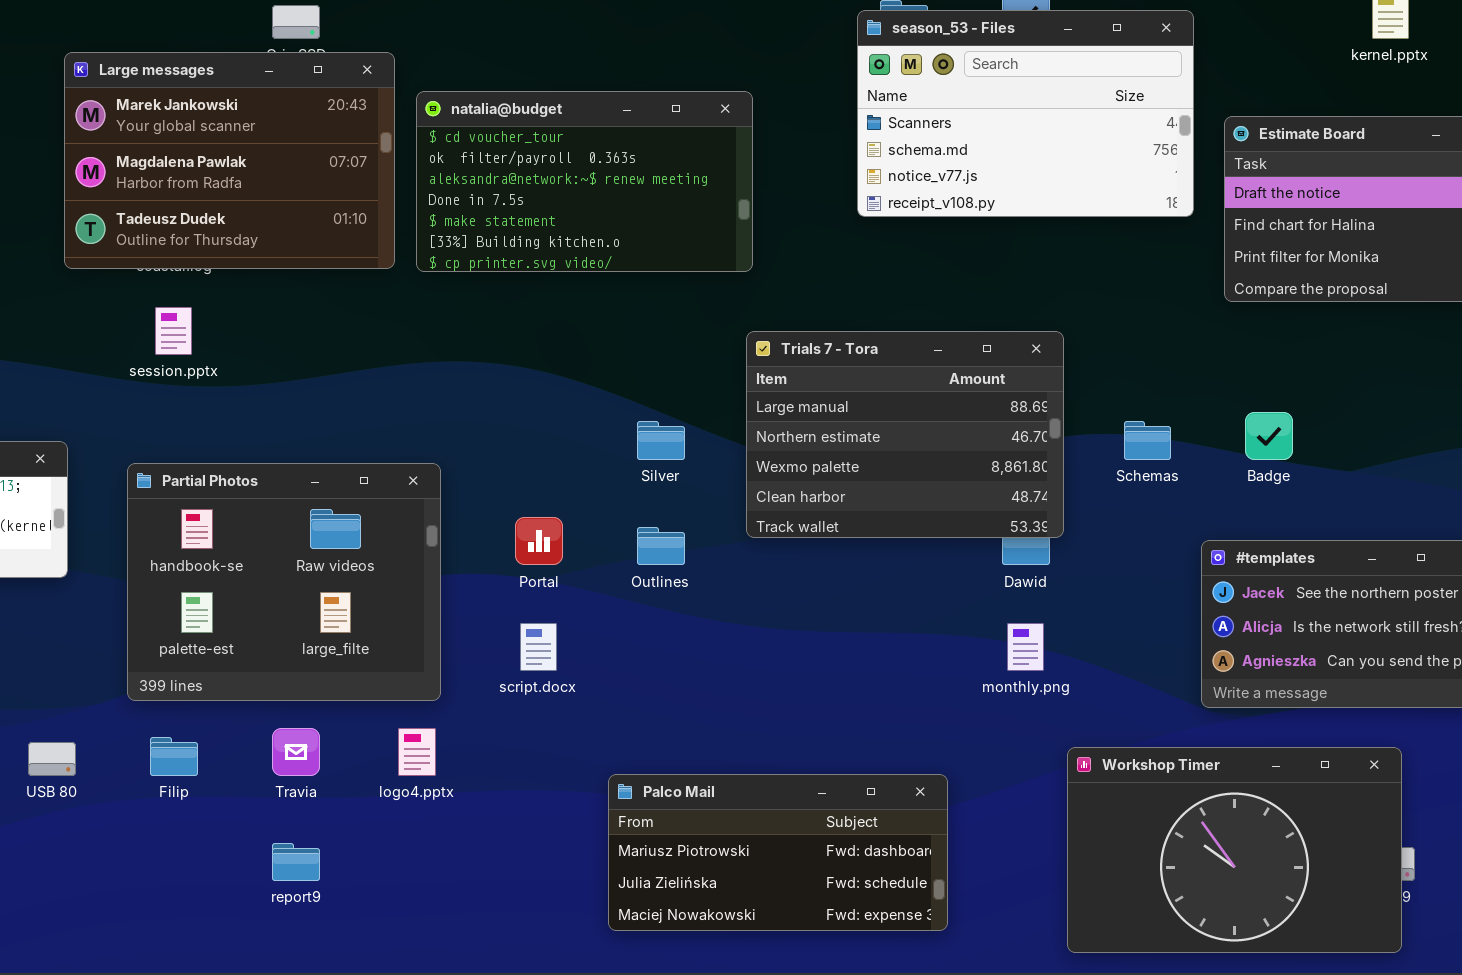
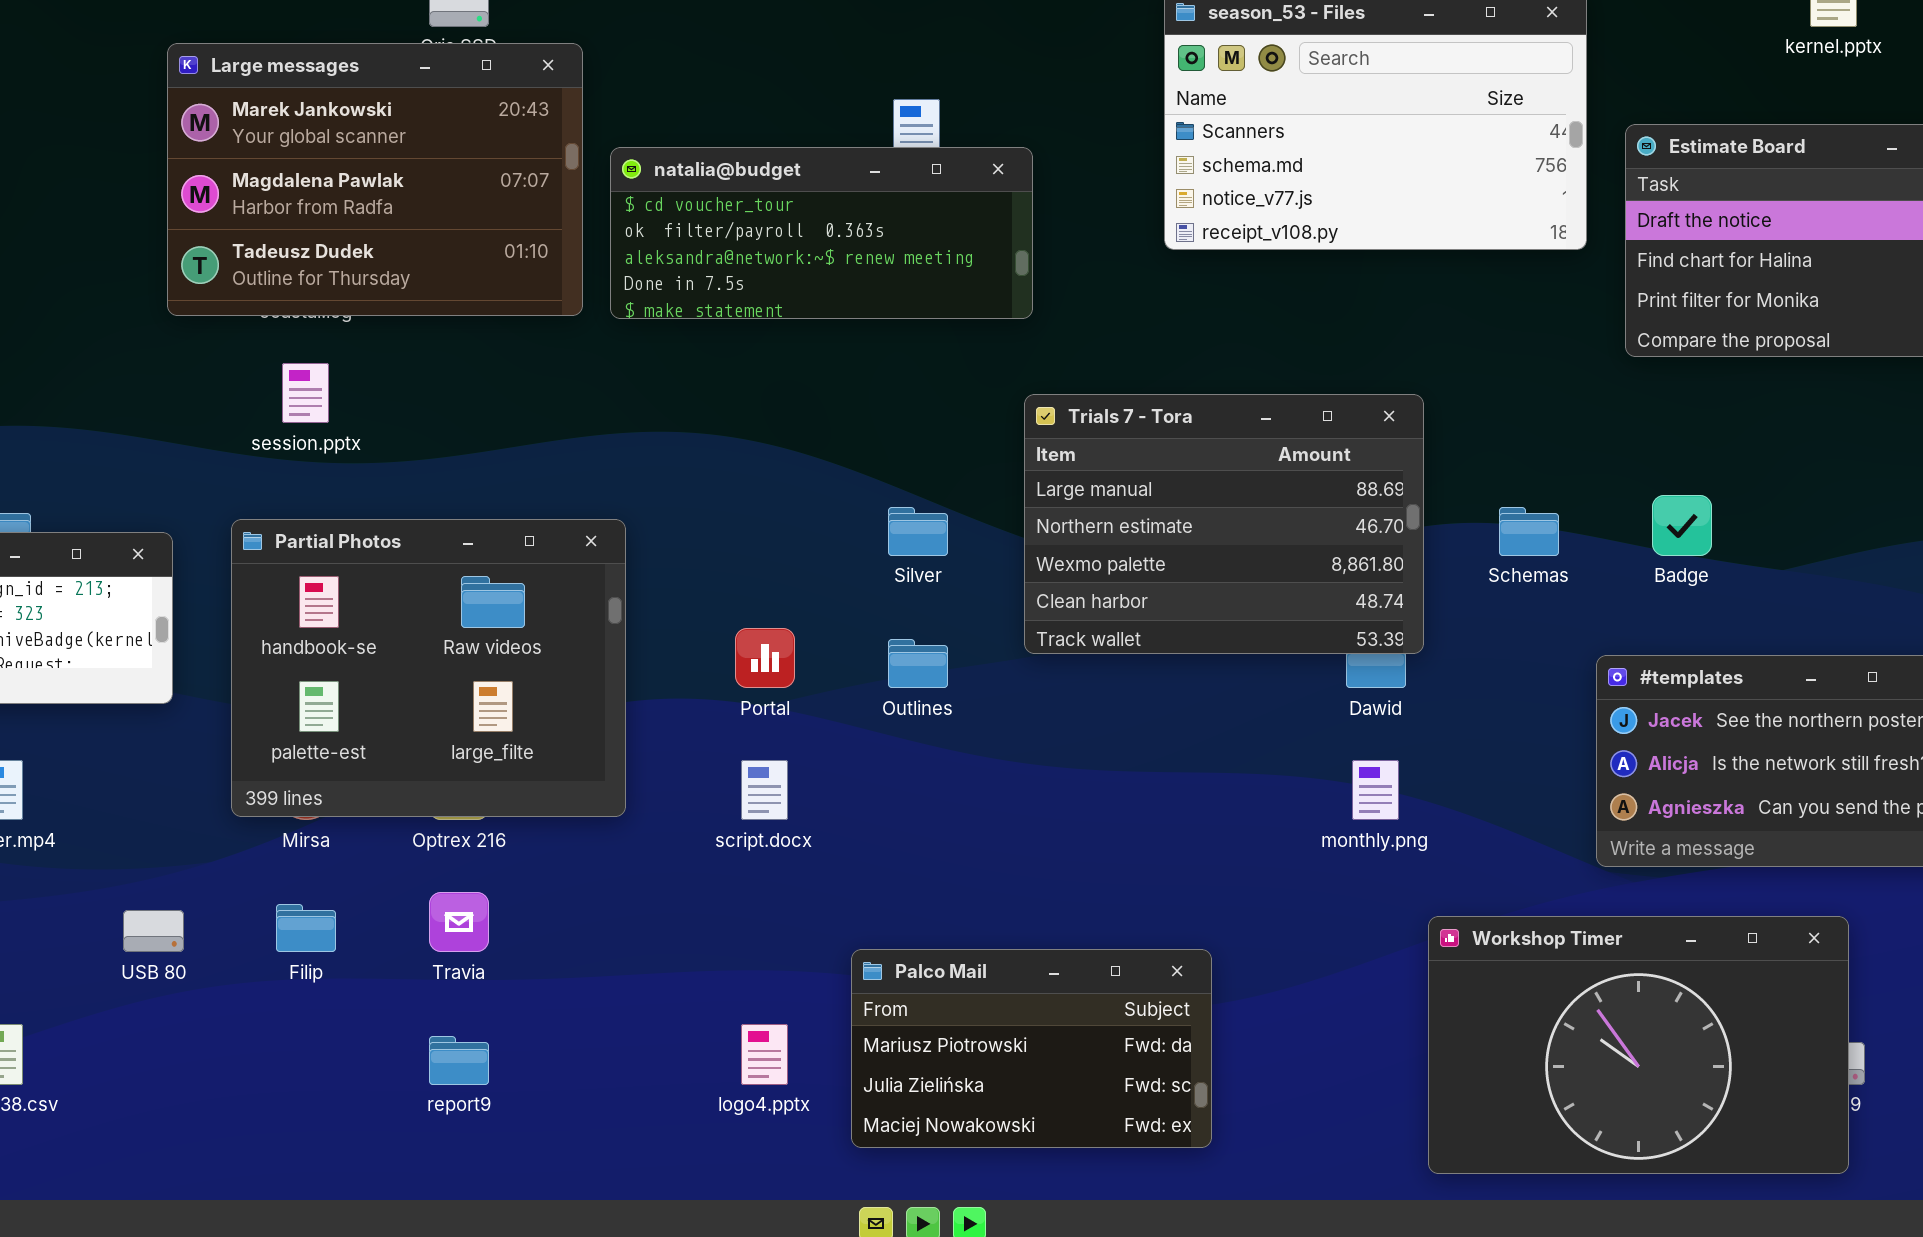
natalia@budget: [416,91,753,272] -> [610,147,1033,319], resized
Partial Photos: [127,463,441,701] -> [231,519,626,817], moved
logo4.pptx: [398,728,436,776] -> [741,1024,788,1085], moved
Palco Mail: [608,774,948,931] -> [851,949,1212,1148], resized

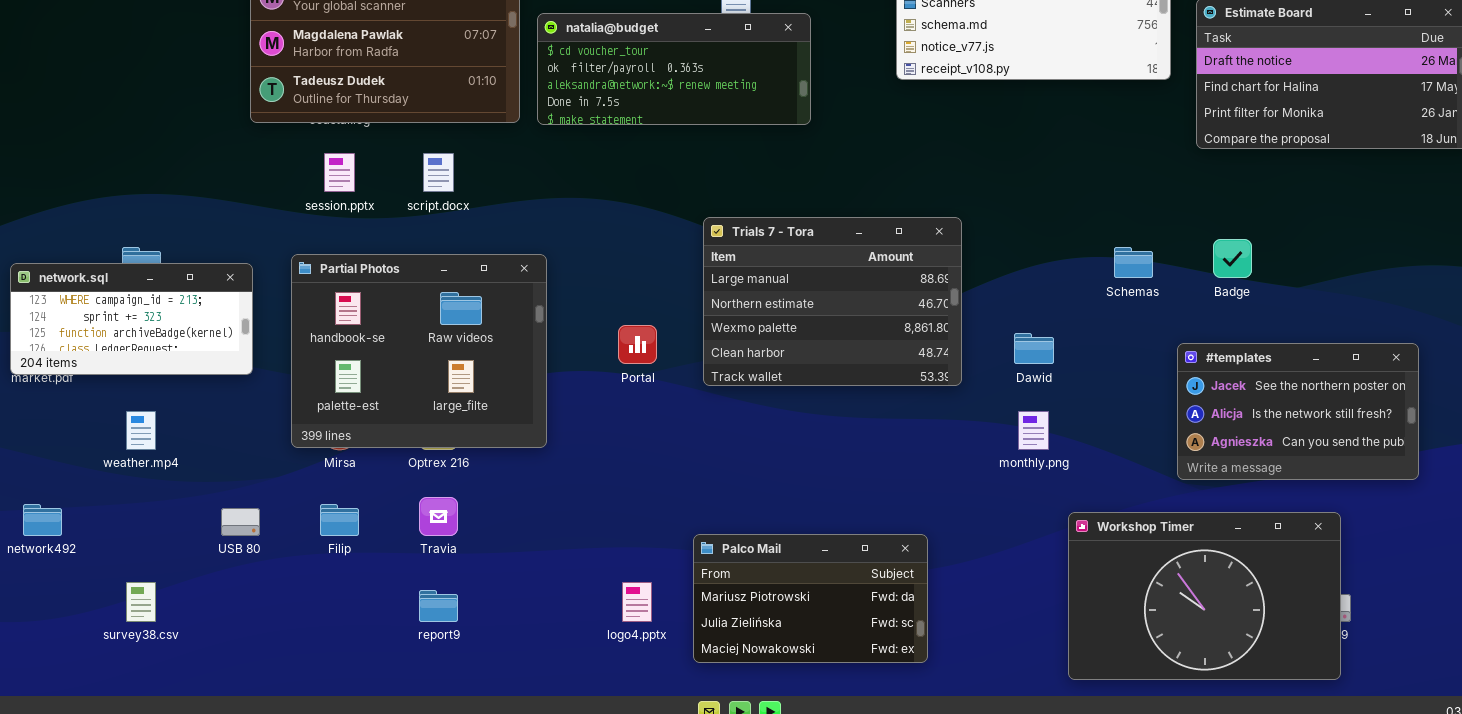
Trials 7 - Tora: [1024,394,1424,654] -> [703,217,962,386], moved
script.docx: [741,760,788,820] -> [423,153,454,192], moved

